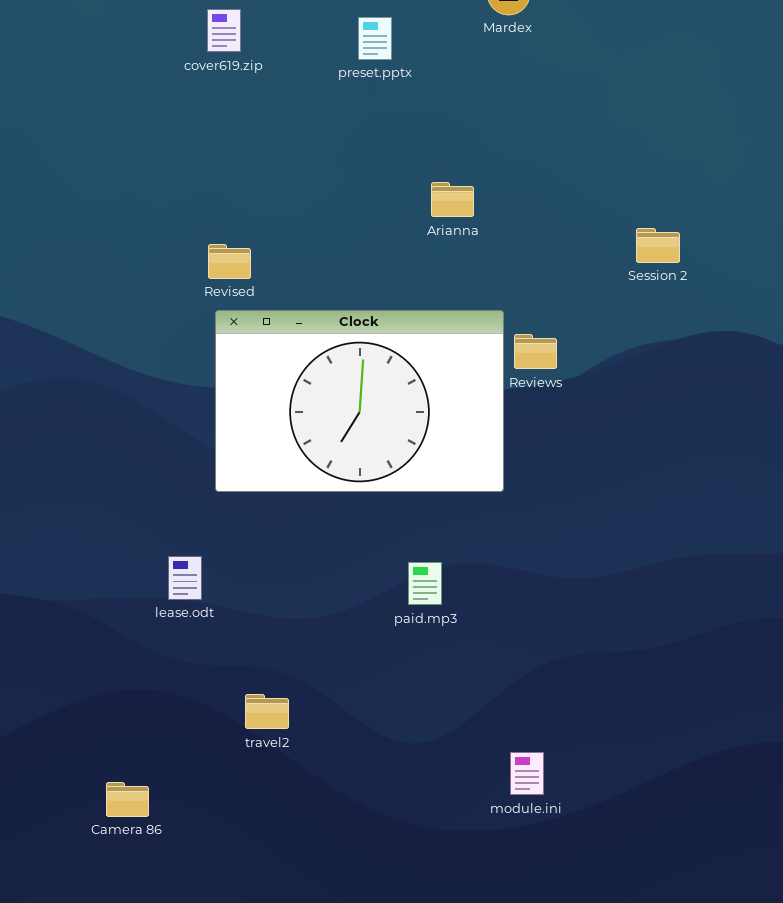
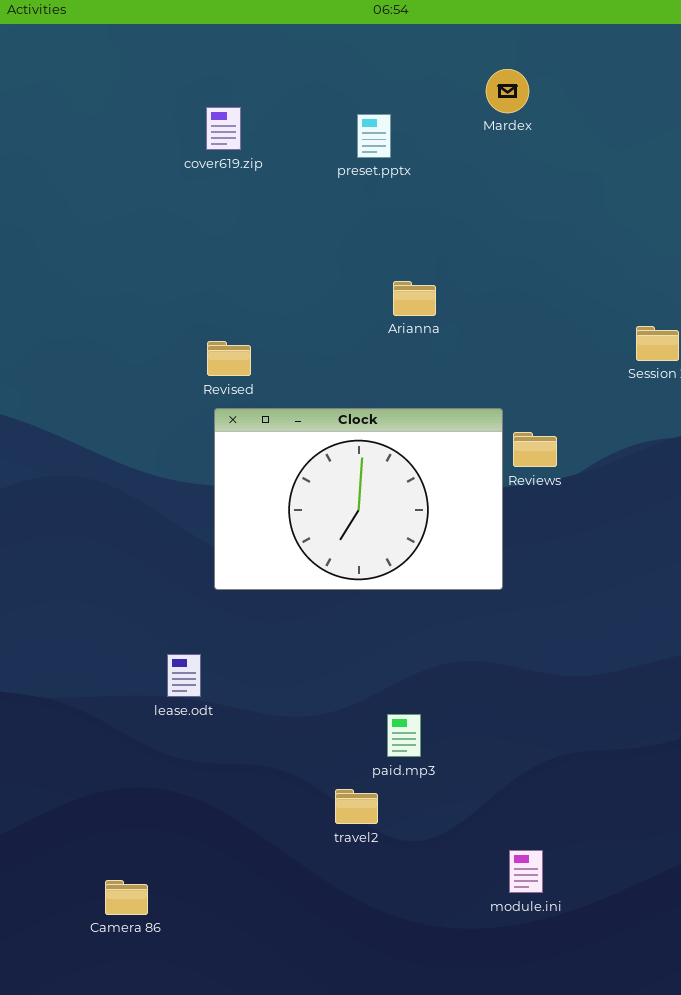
Arianna: [431,182,474,217] -> [393,281,436,316], moved
paid.mp3: [408,562,442,605] -> [387,714,421,757], moved
travel2: [245,694,289,729] -> [335,789,378,824], moved

